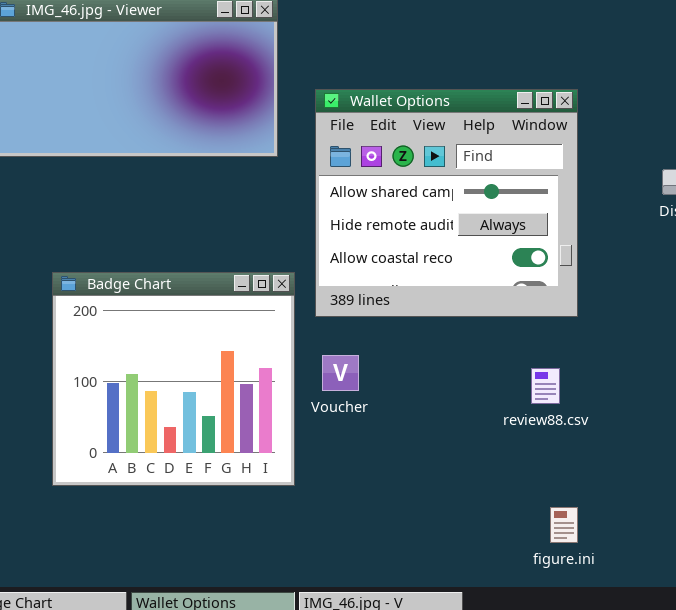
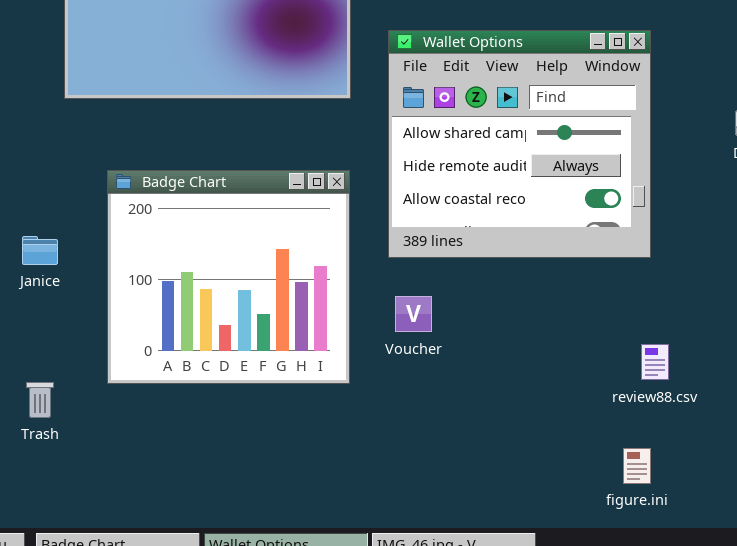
Badge Chart: [52,272,295,486] -> [107,170,350,384], moved
review88.csv: [531,368,560,404] -> [641,344,669,380], moved

